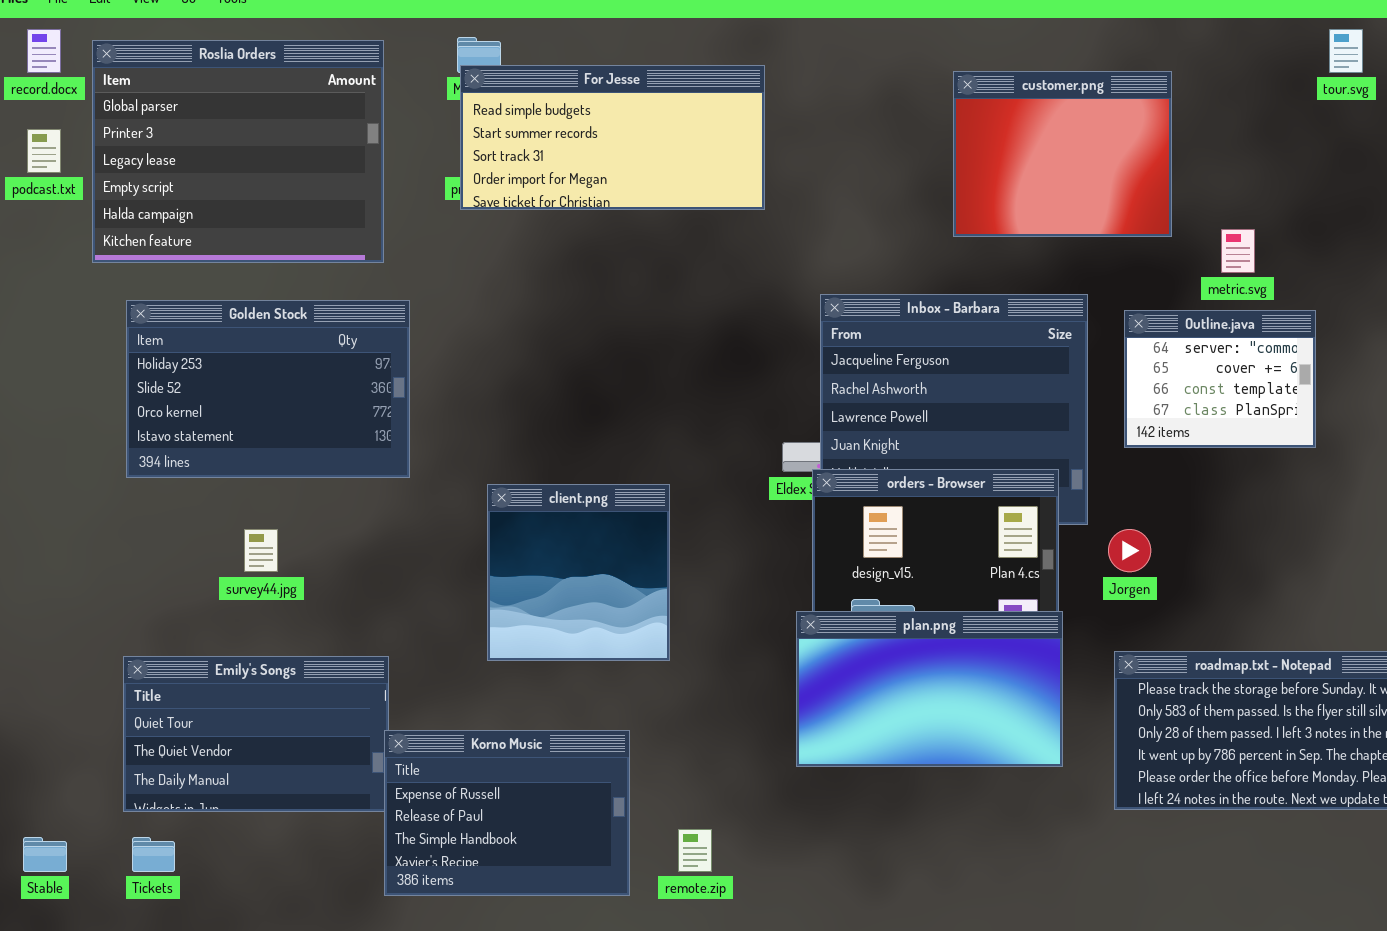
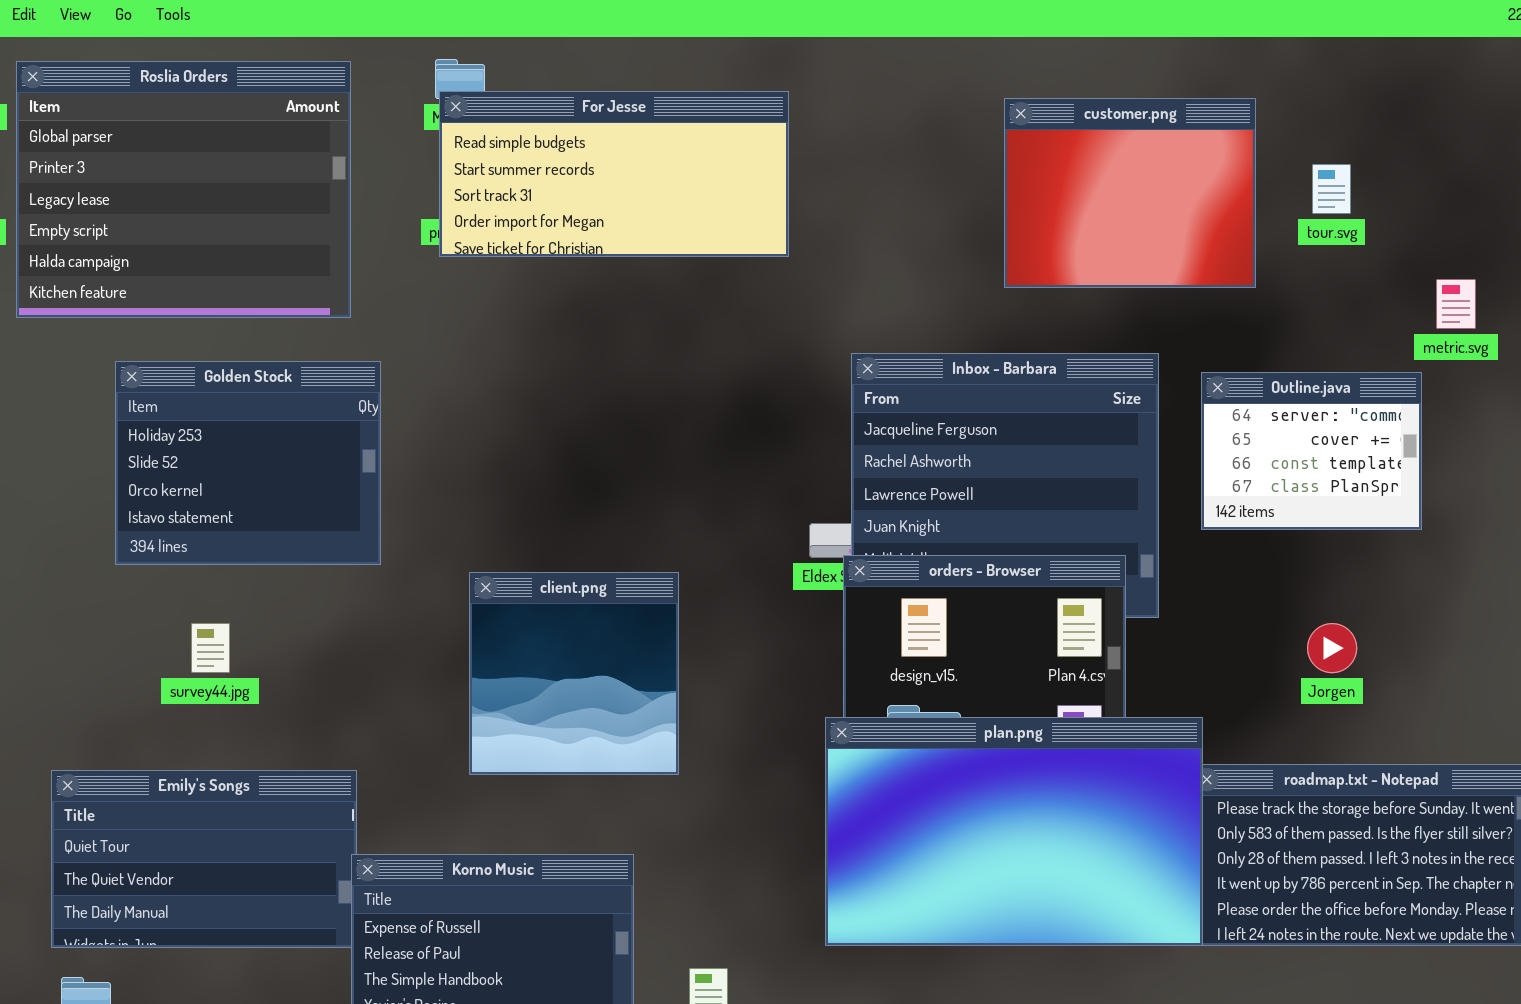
tour.svg: [1329,29,1363,73] -> [1312,164,1351,214], moved
metric.svg: [1221,229,1255,273] -> [1436,279,1476,329], moved
Golden Stock: [126,300,410,478] -> [115,361,381,565], resized
Jorgen: [1108,529,1151,572] -> [1307,623,1357,673], moved
plan.png: [796,611,1063,767] -> [825,717,1203,946], resized

